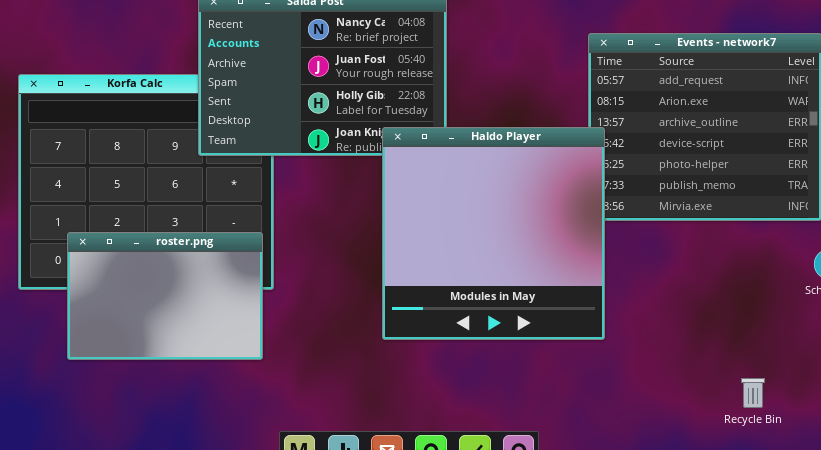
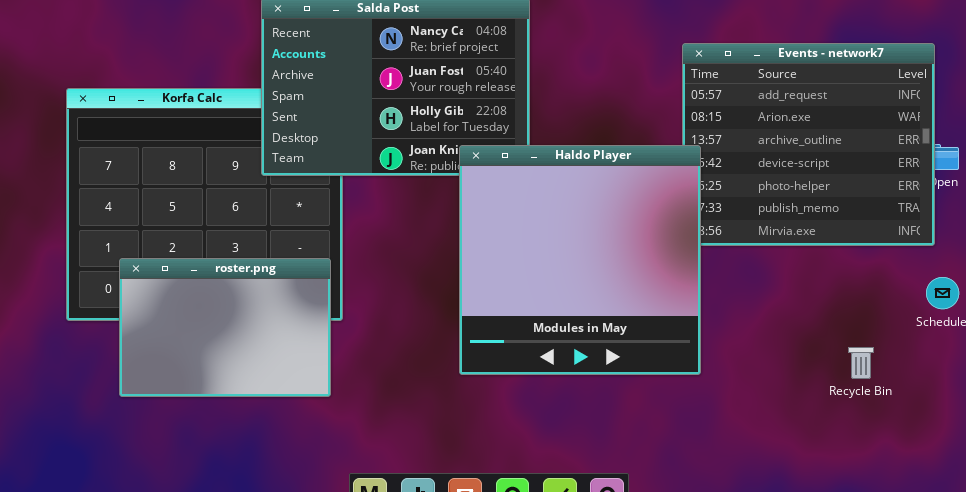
Recycle Bin: [741,378,765,408] -> [848,347,874,379], moved

